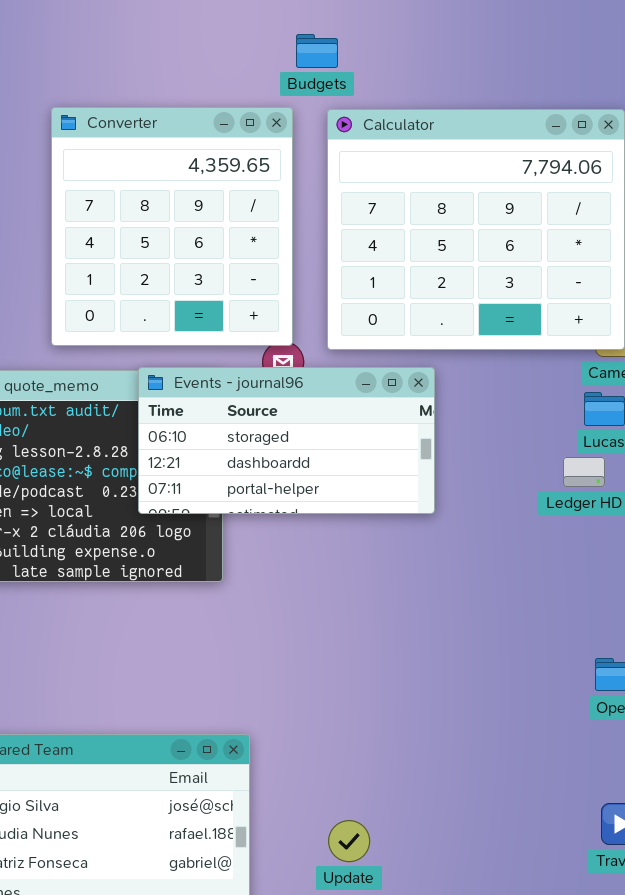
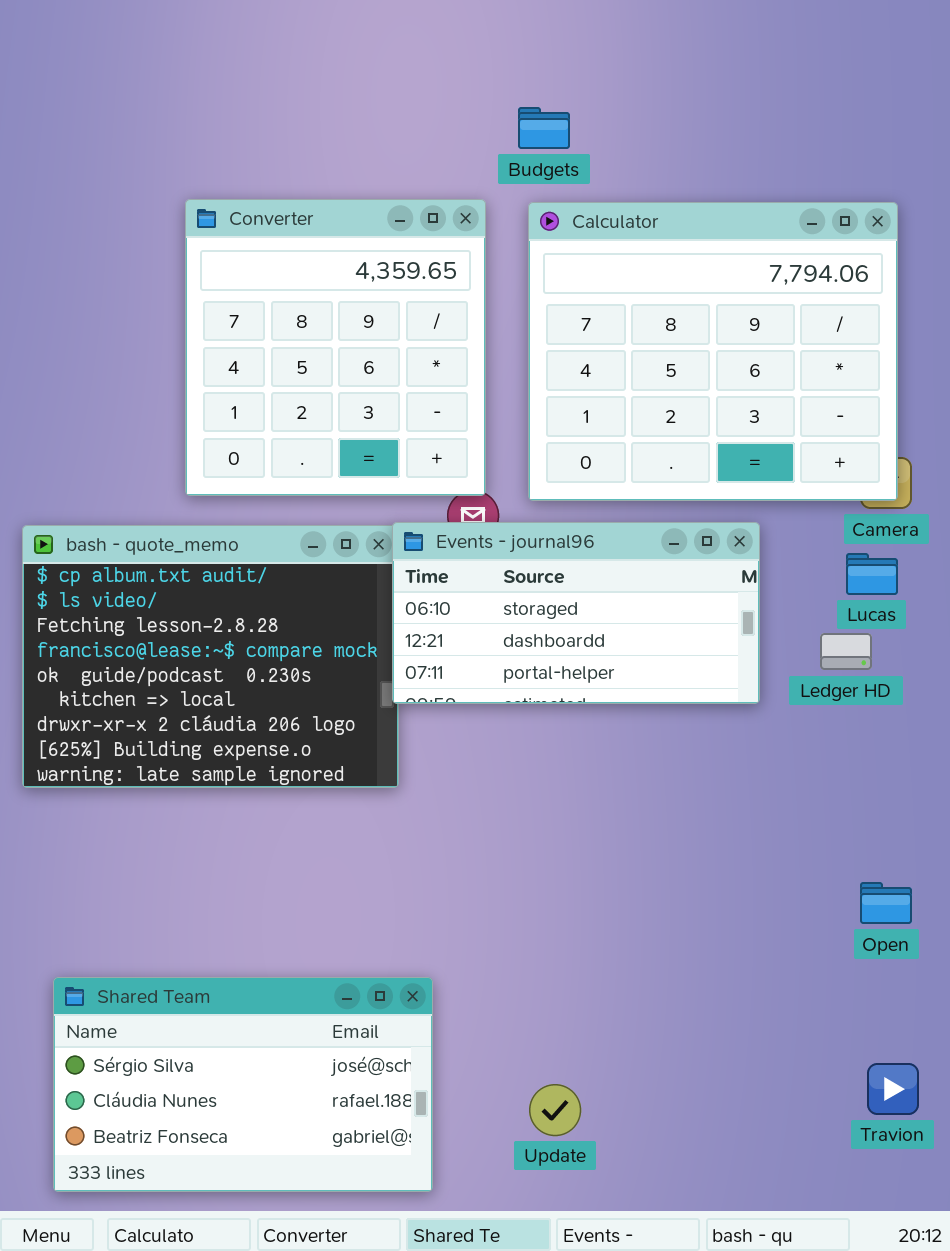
Budgets: [296,34,338,68] -> [518,107,570,149], moved
Events - journal96: [138,367,435,514] -> [392,522,760,704], moved

